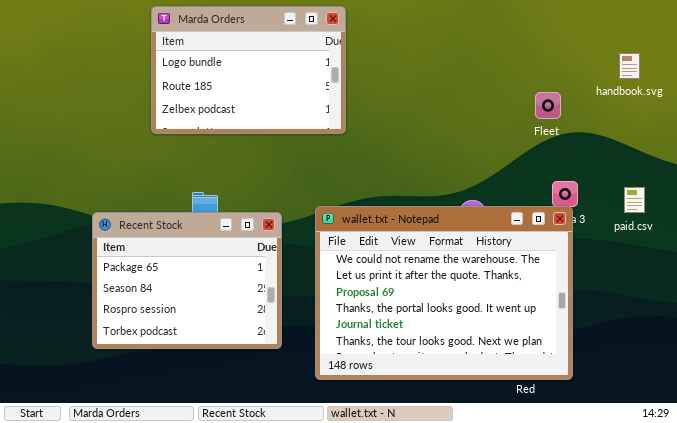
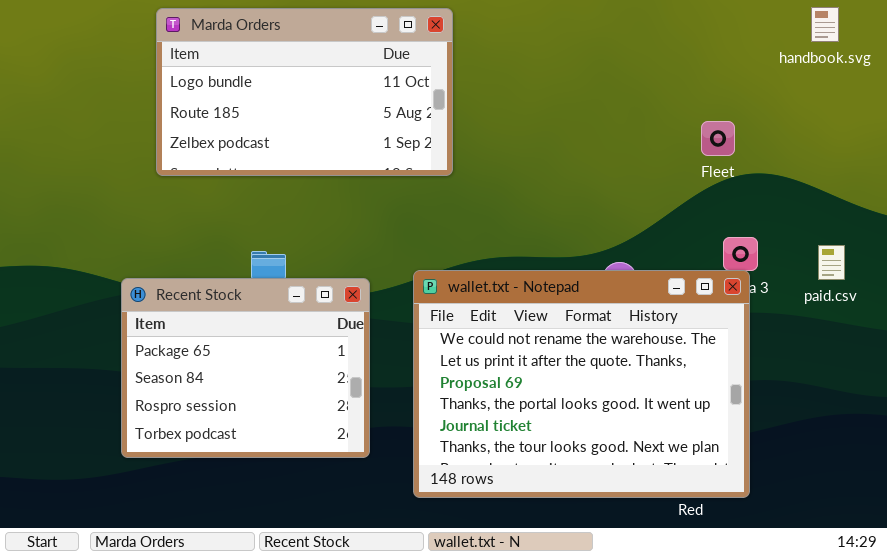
Marda Orders: [151,6,346,134] -> [156,8,453,176], resized
handbook.svg: [619,53,640,79] -> [811,7,839,42], moved

